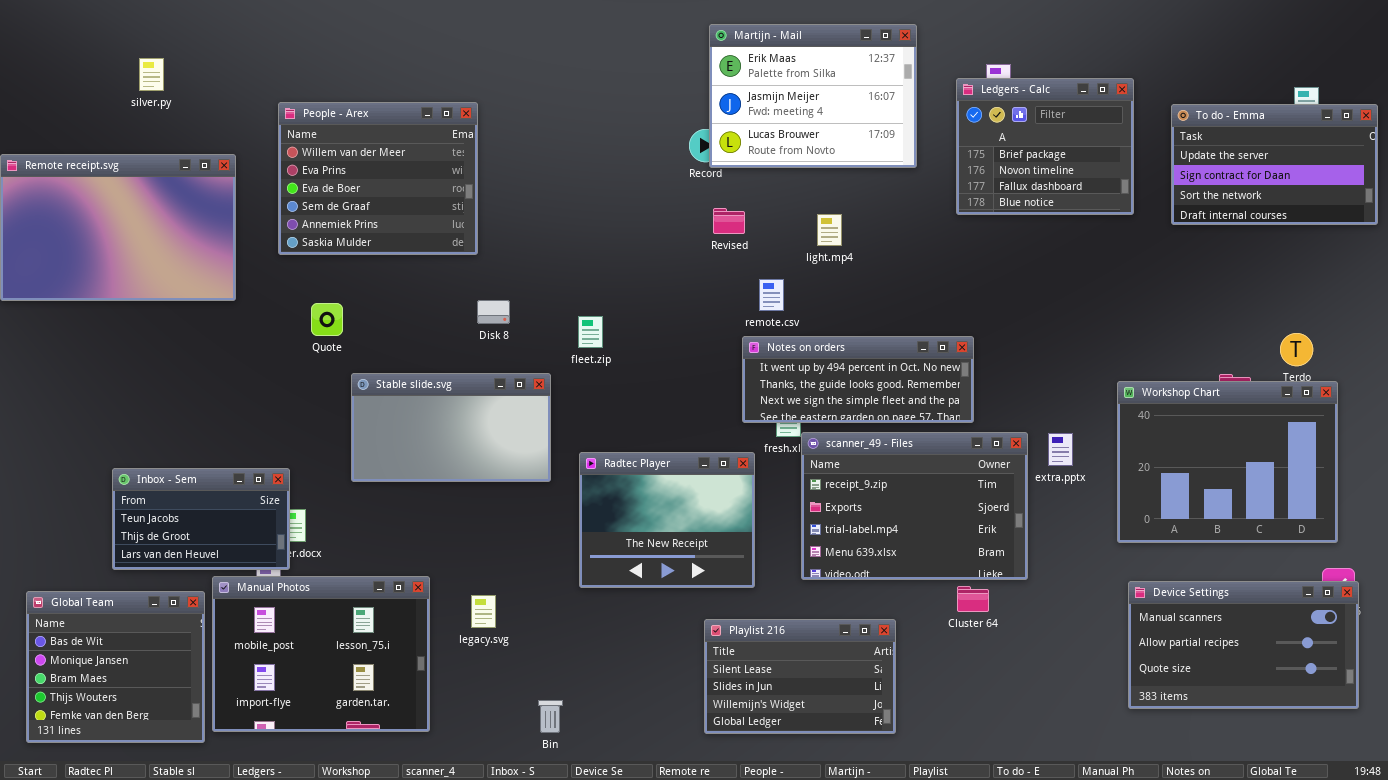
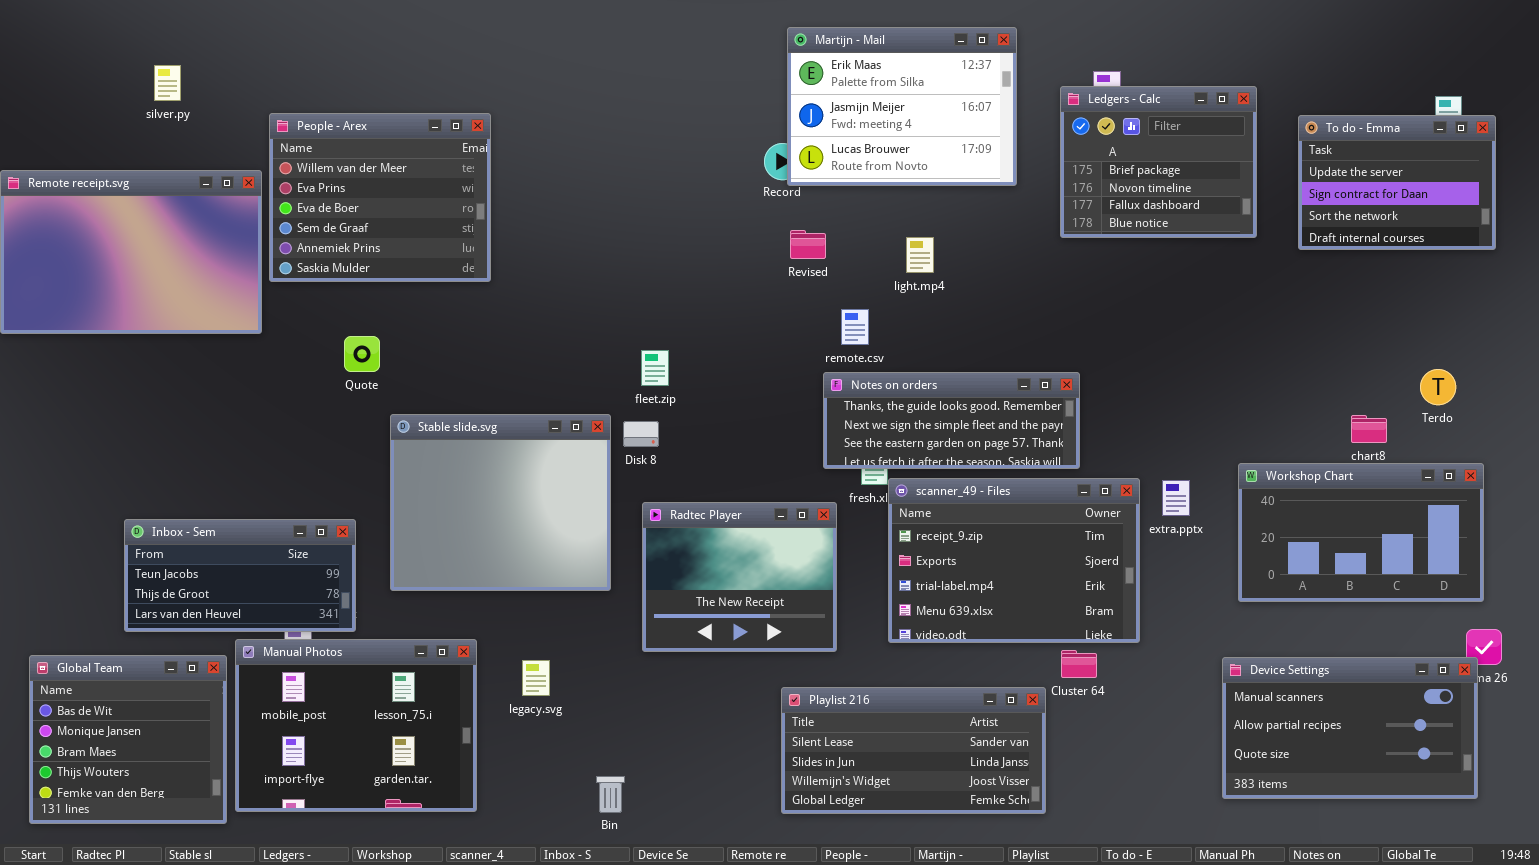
People - Arex: [278,102,478,255] -> [269,113,491,282], moved
To do - Emma: [1171,104,1378,225] -> [1298,115,1496,250], resized
Disk 8: [477,300,510,324] -> [623,421,659,447], moved
Notes on orders: [742,336,974,423] -> [823,372,1080,469], scrolled down 1 row
Stable slide.svg: [351,373,551,482] -> [390,414,611,591], resized
Workshop Chart: [1117,381,1338,543] -> [1238,463,1484,602], resized
Inbox - Sem: [112,468,290,570] -> [124,519,356,632], resized
Device Settings: [1128,581,1359,709] -> [1222,657,1478,799], moved
Playlist 216: [704,619,896,734] -> [781,687,1046,814], resized

